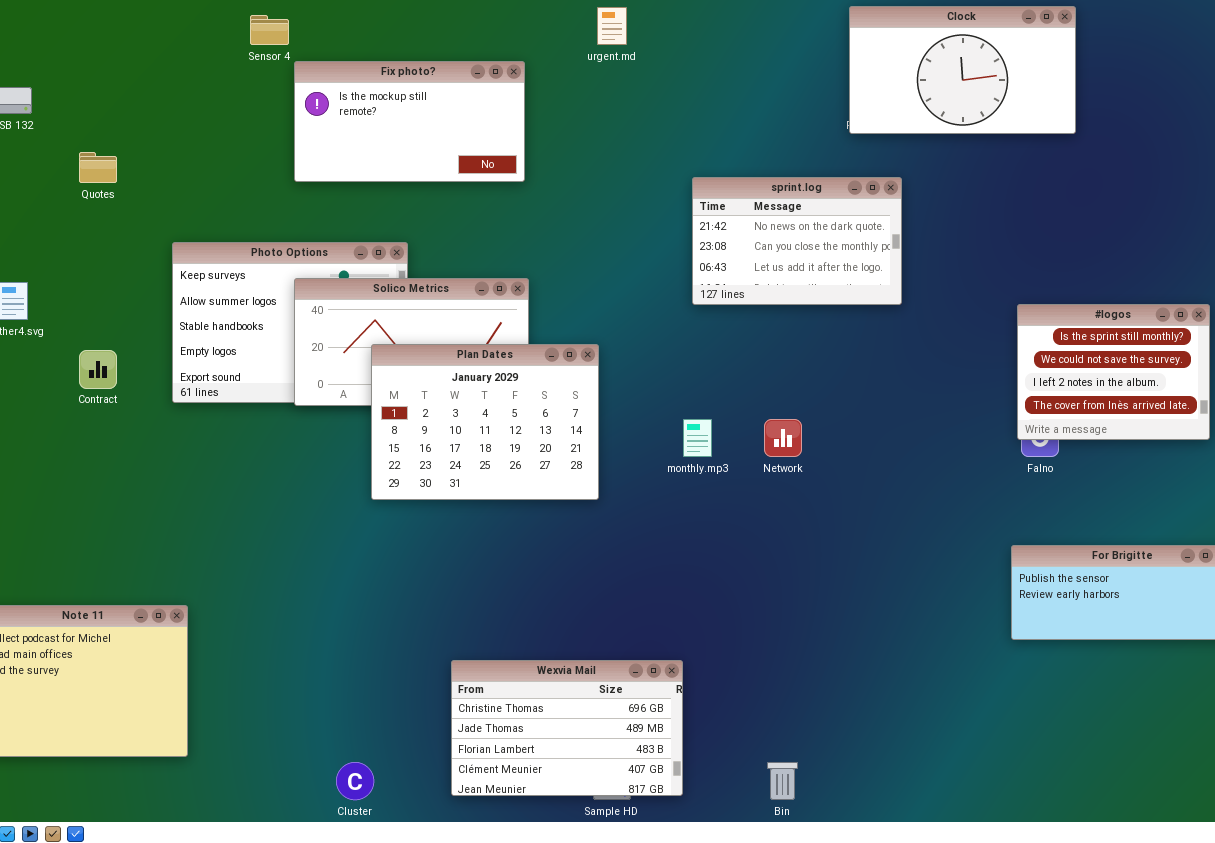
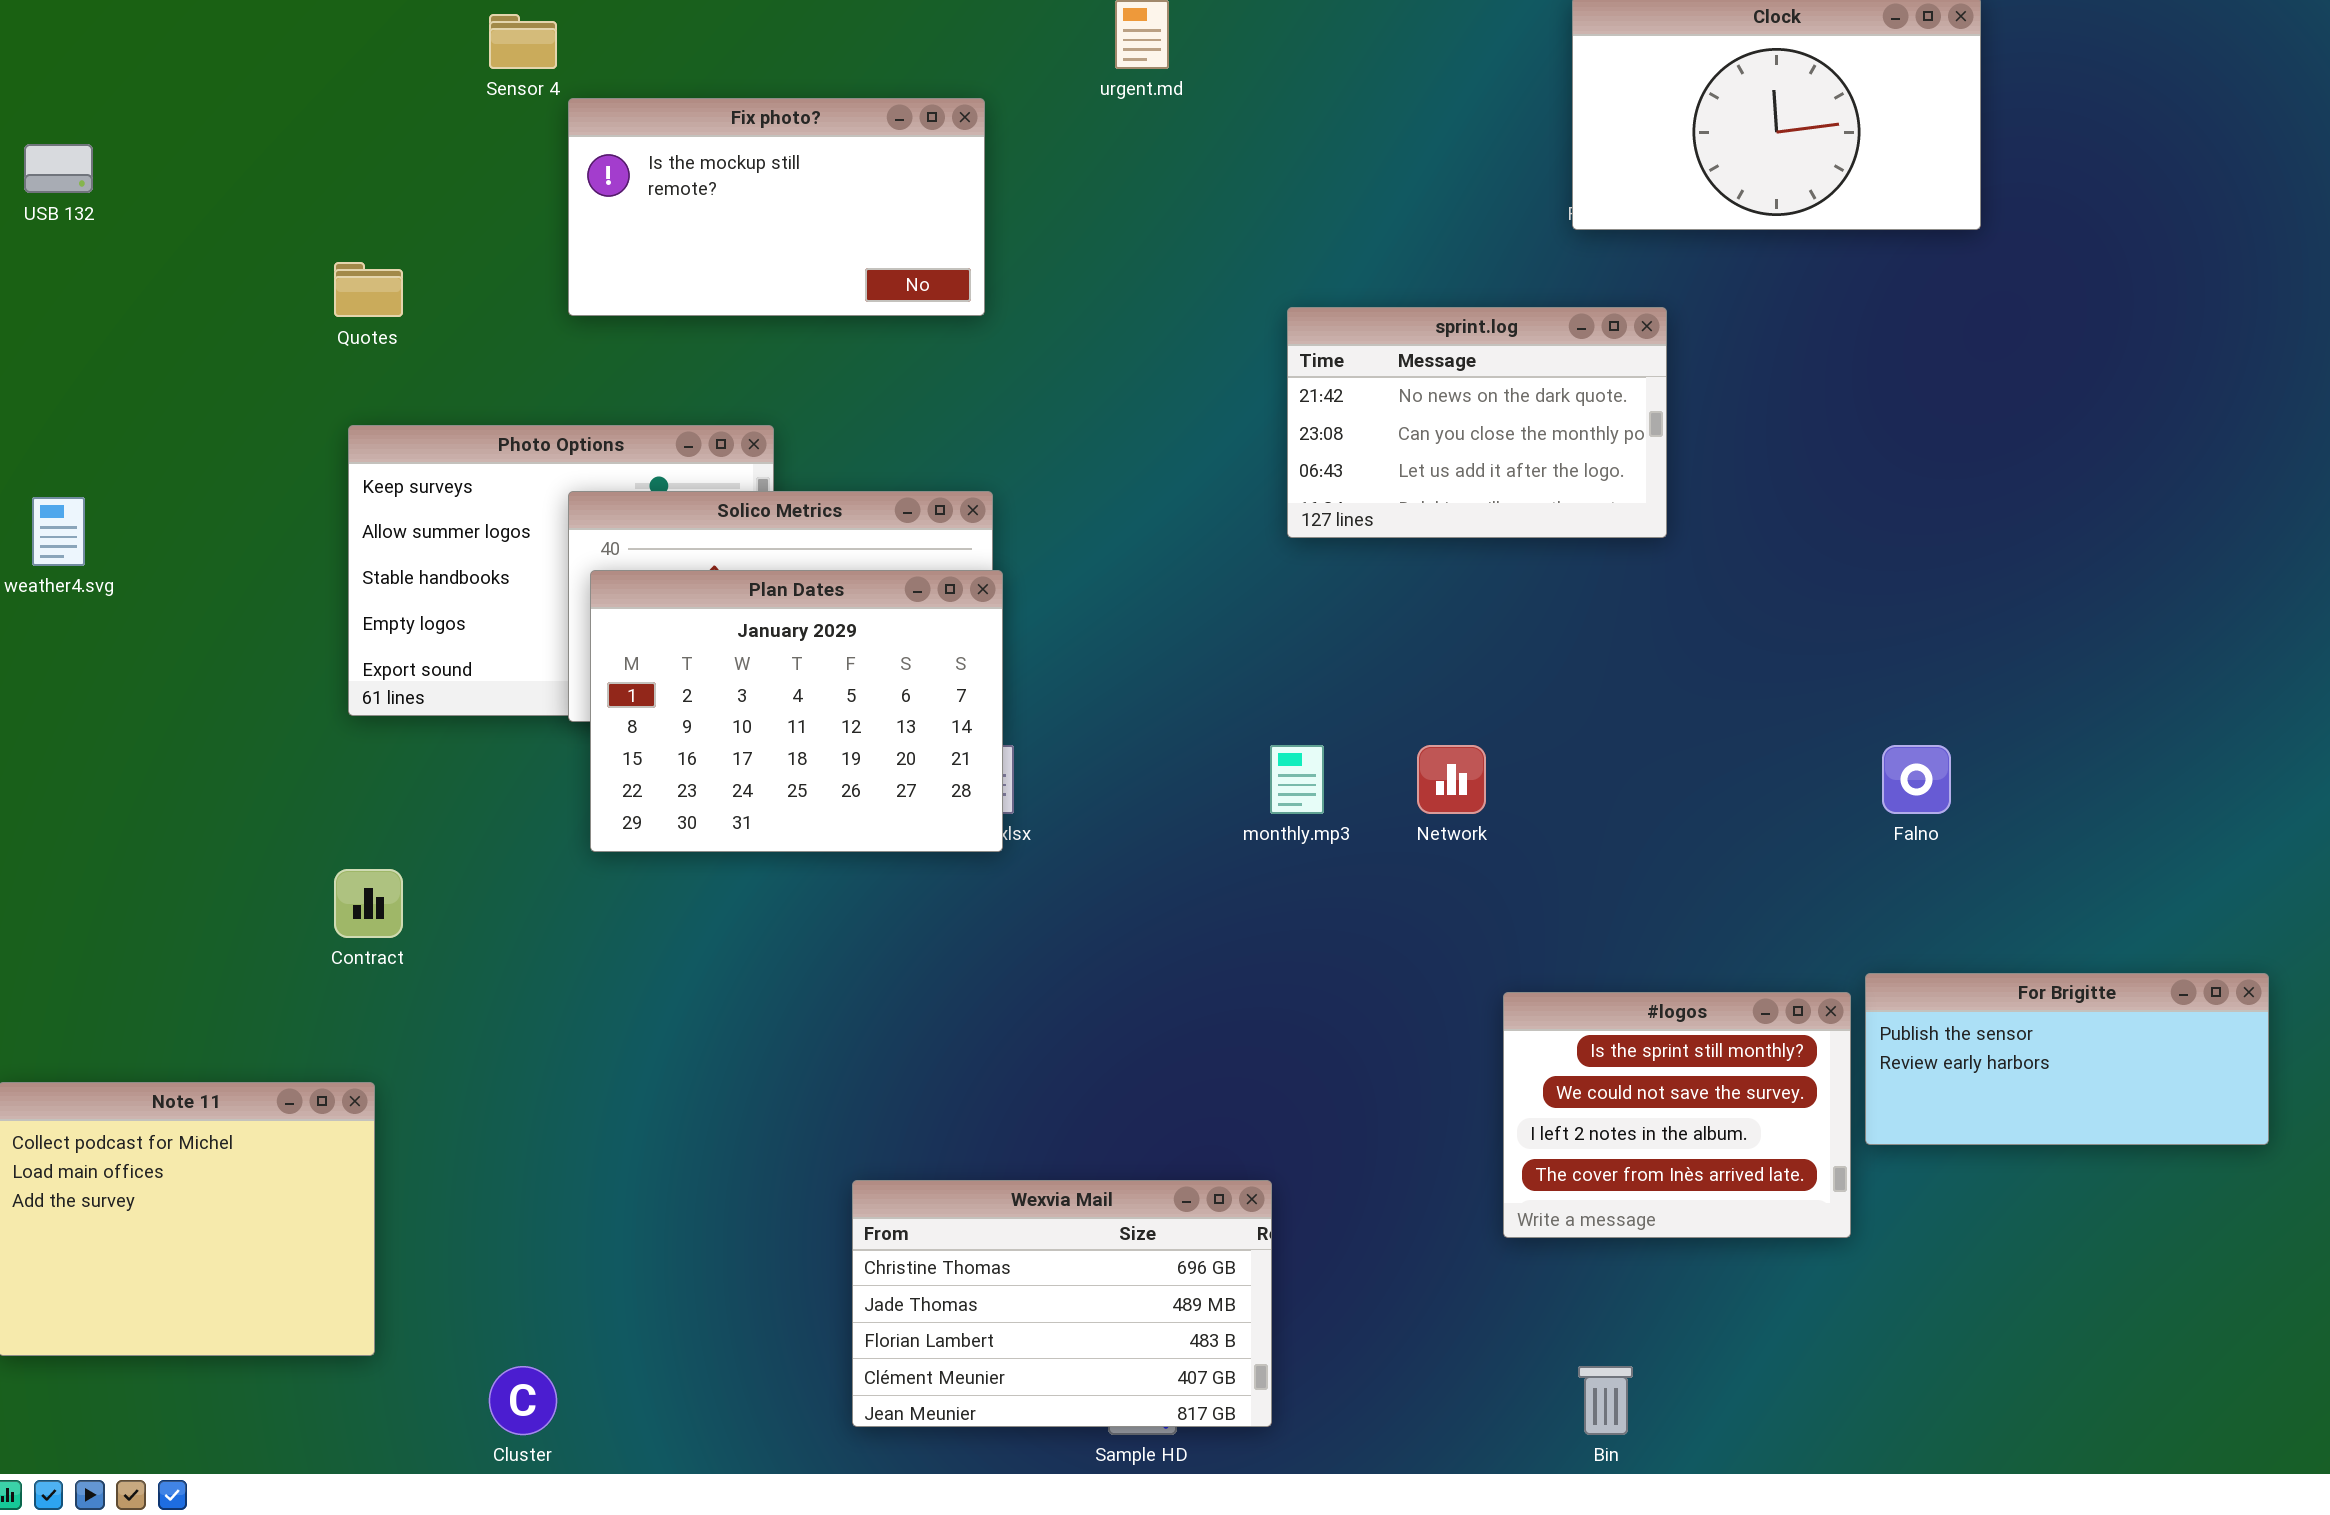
Quotes: [79,152,117,183] -> [334,262,403,317], moved
#logos: [1017,304,1210,440] -> [1503,992,1851,1238], moved
Plan Dates: [371,344,599,500] -> [590,570,1003,852], moved
Contract: [79,350,117,389] -> [334,869,403,938], moved
Cluster: [336,762,374,800] -> [489,1366,557,1435], moved
Bin: [767,762,798,800] -> [1578,1366,1633,1435], moved

